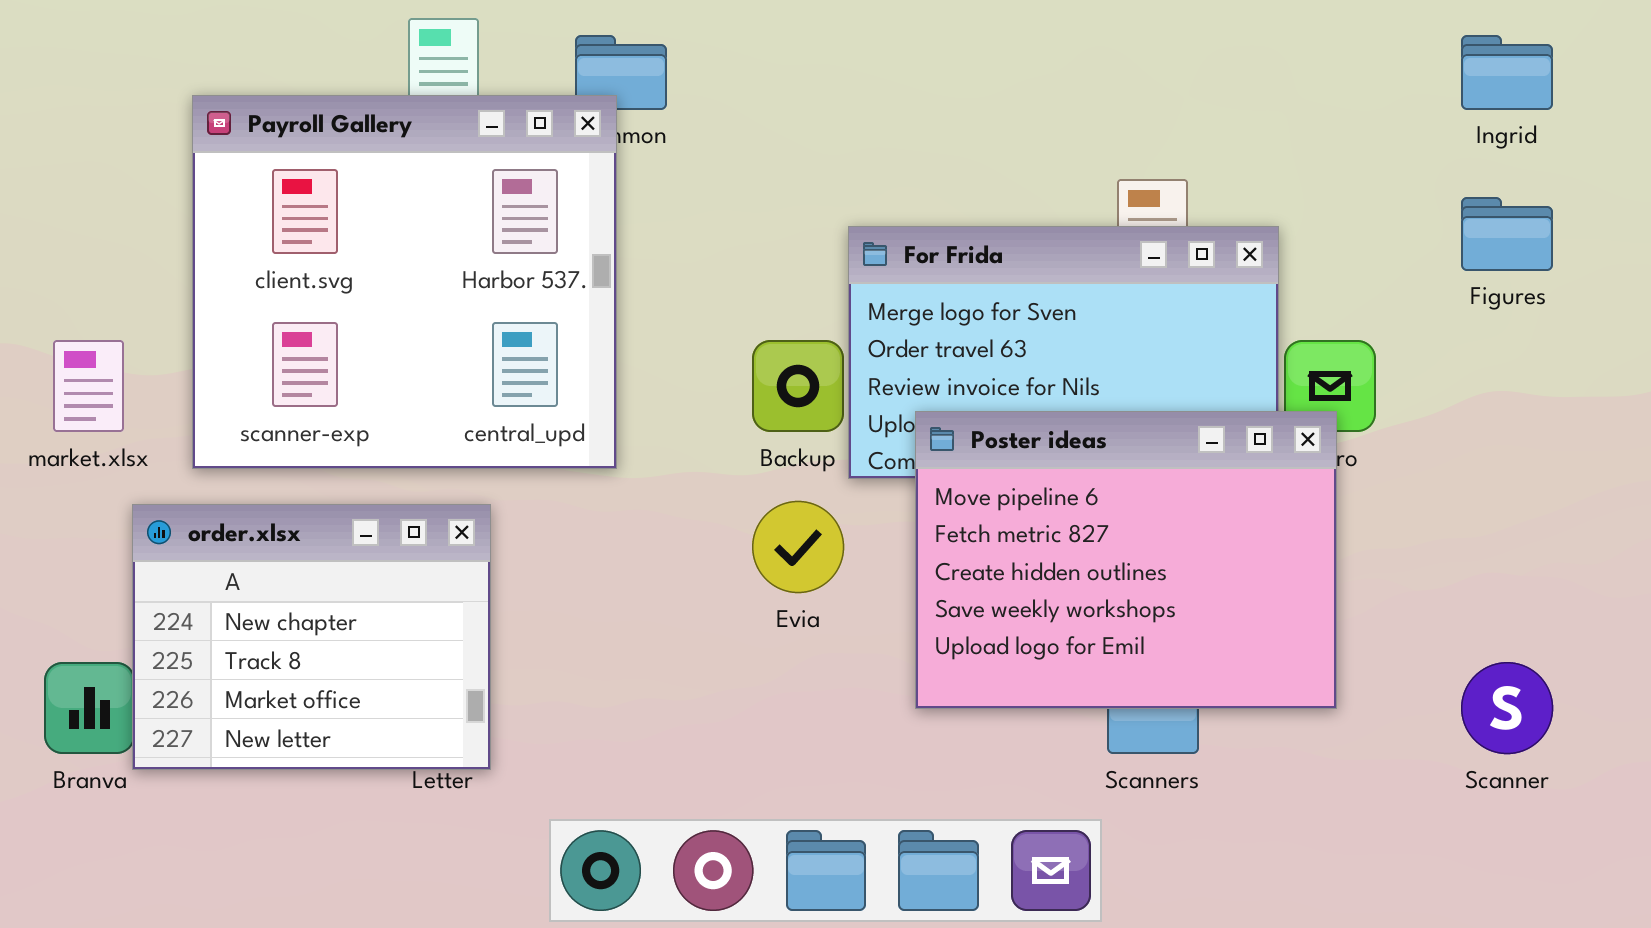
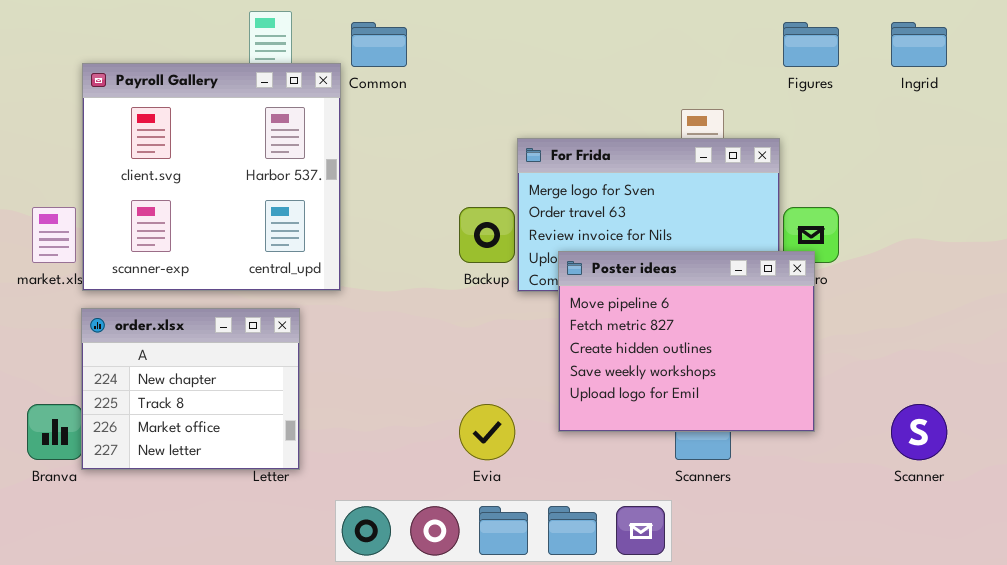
Payroll Gallery: [192,95,617,469] -> [82,63,341,291], moved
Figures: [1461,197,1553,271] -> [783,22,839,67], moved
Evia: [752,501,844,593] -> [459,404,515,460], moved

